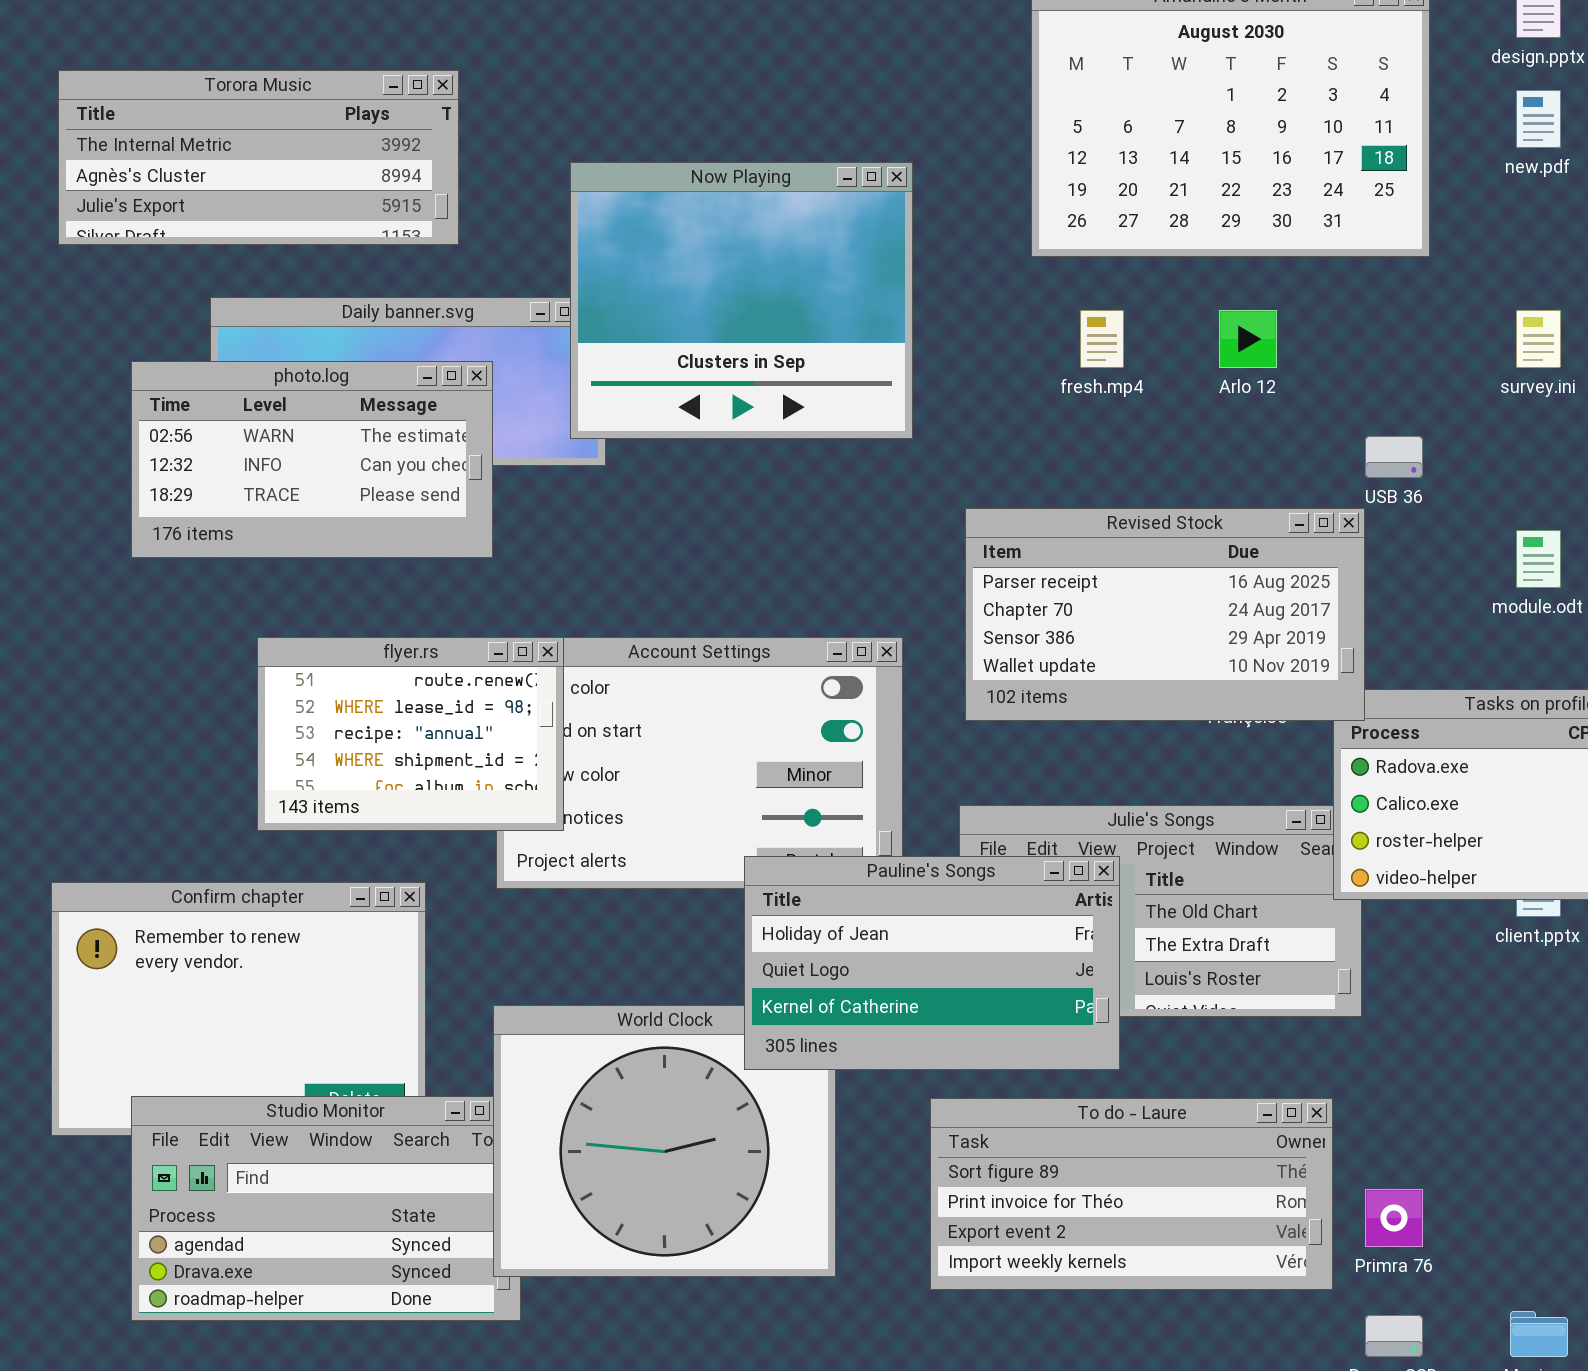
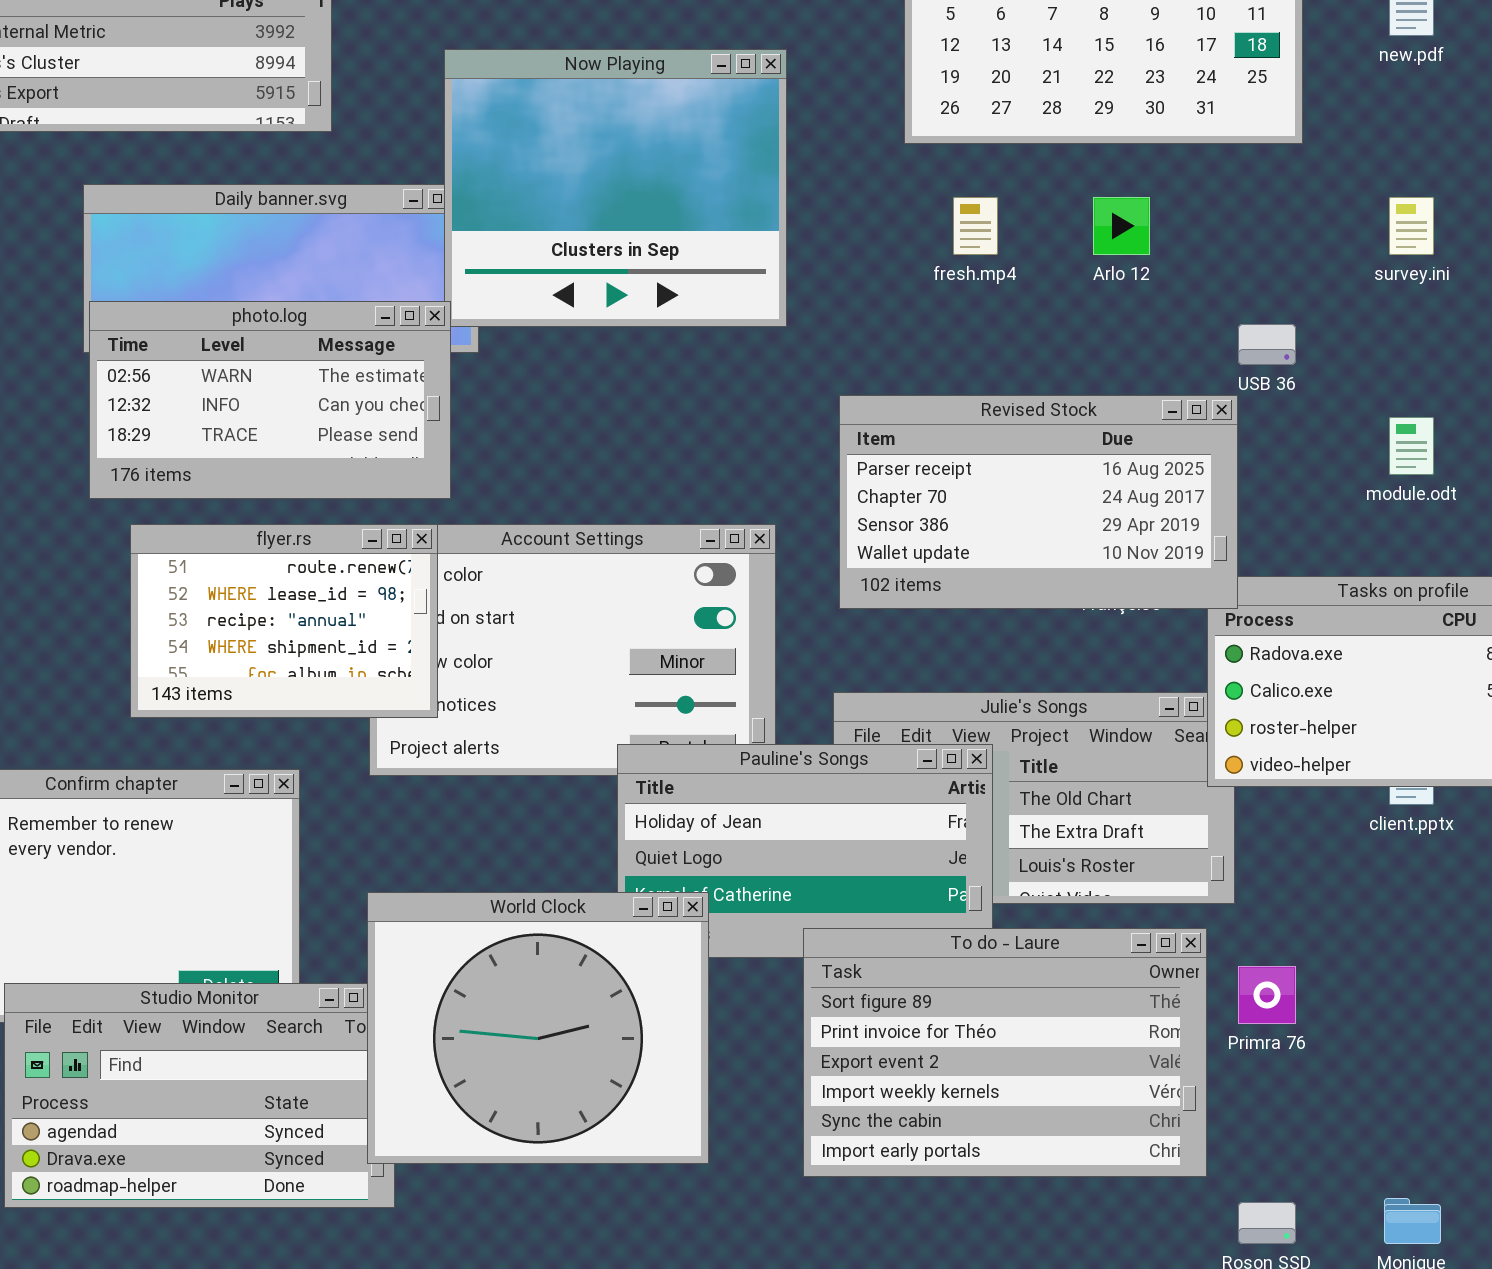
photo.log: [131,361,493,558] -> [89,301,451,499], moved
World Clock: [493,1005,836,1277] -> [367,892,709,1164], raised
To do - Laure: [930,1098,1333,1290] -> [803,928,1207,1177], resized
Primra 76: [1365,1189,1423,1247] -> [1238,966,1296,1024], moved

